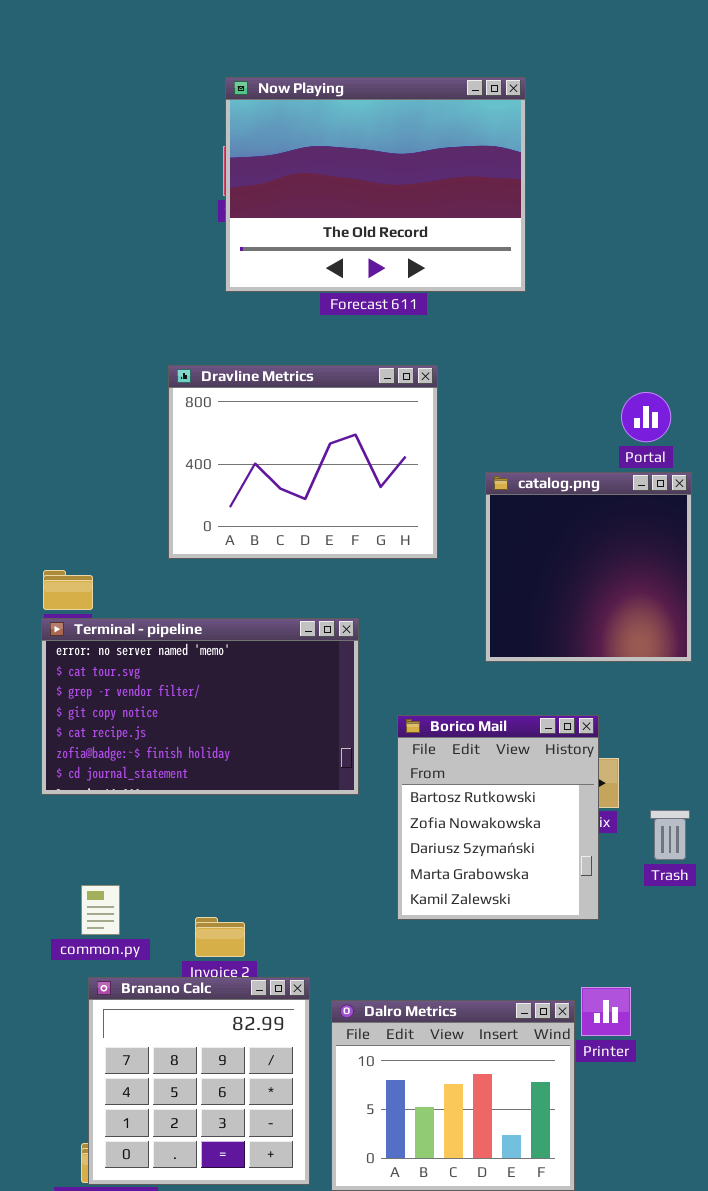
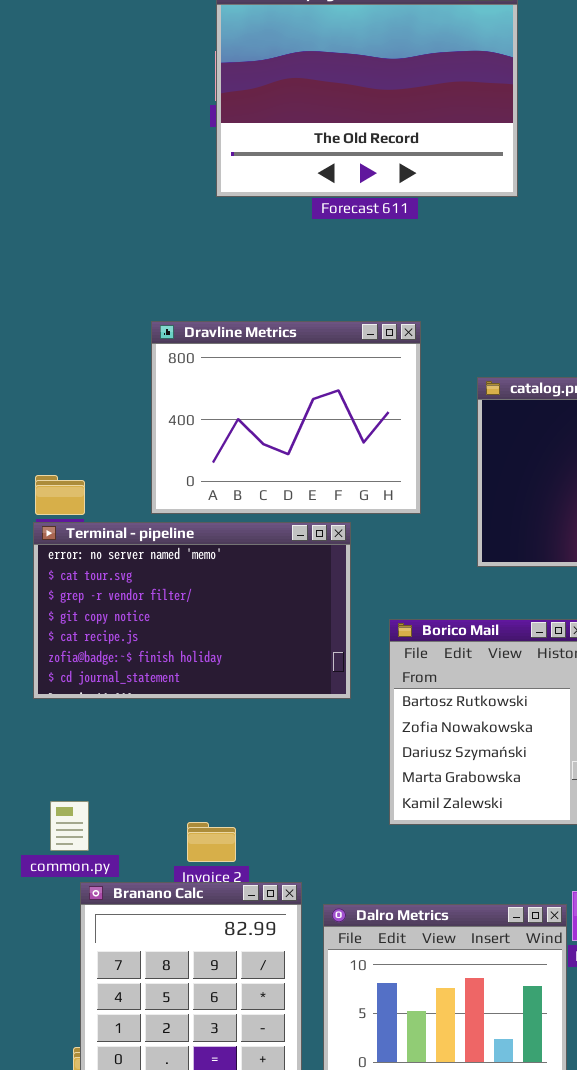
Dravline Metrics: [168,365,438,559] -> [151,321,421,514], moved
common.py: [81,885,120,935] -> [50,801,89,851], moved

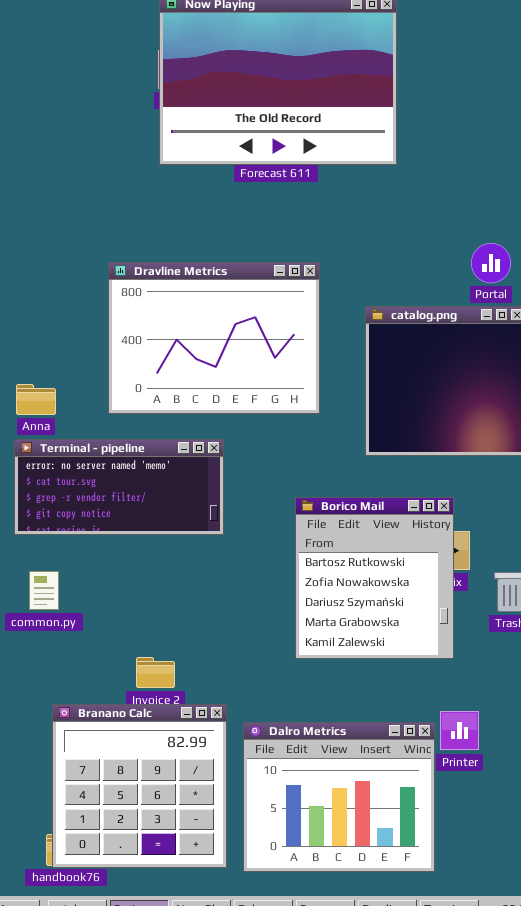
Terminal - pipeline: [33,522,351,699] -> [14,439,224,535], moved, resized
common.py: [50,801,89,851] -> [29,571,59,610], moved

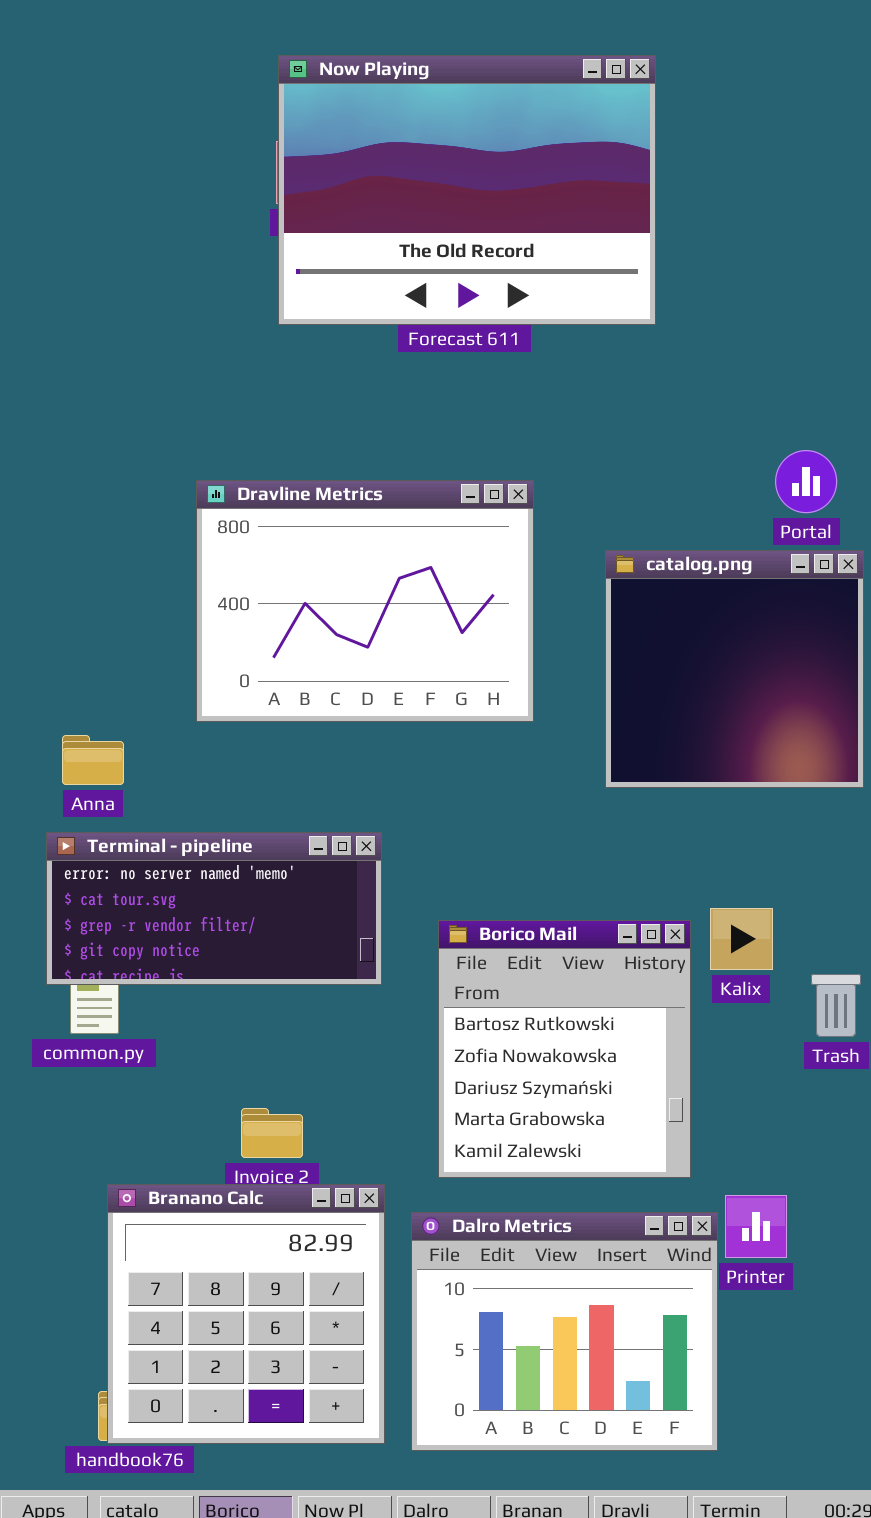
Anna: [16,384,56,415] -> [62,735,124,785], moved
Terminal - pipeline: [14,439,224,535] -> [46,832,382,985], moved
Borico Mail: [295,497,454,659] -> [438,920,691,1178], moved

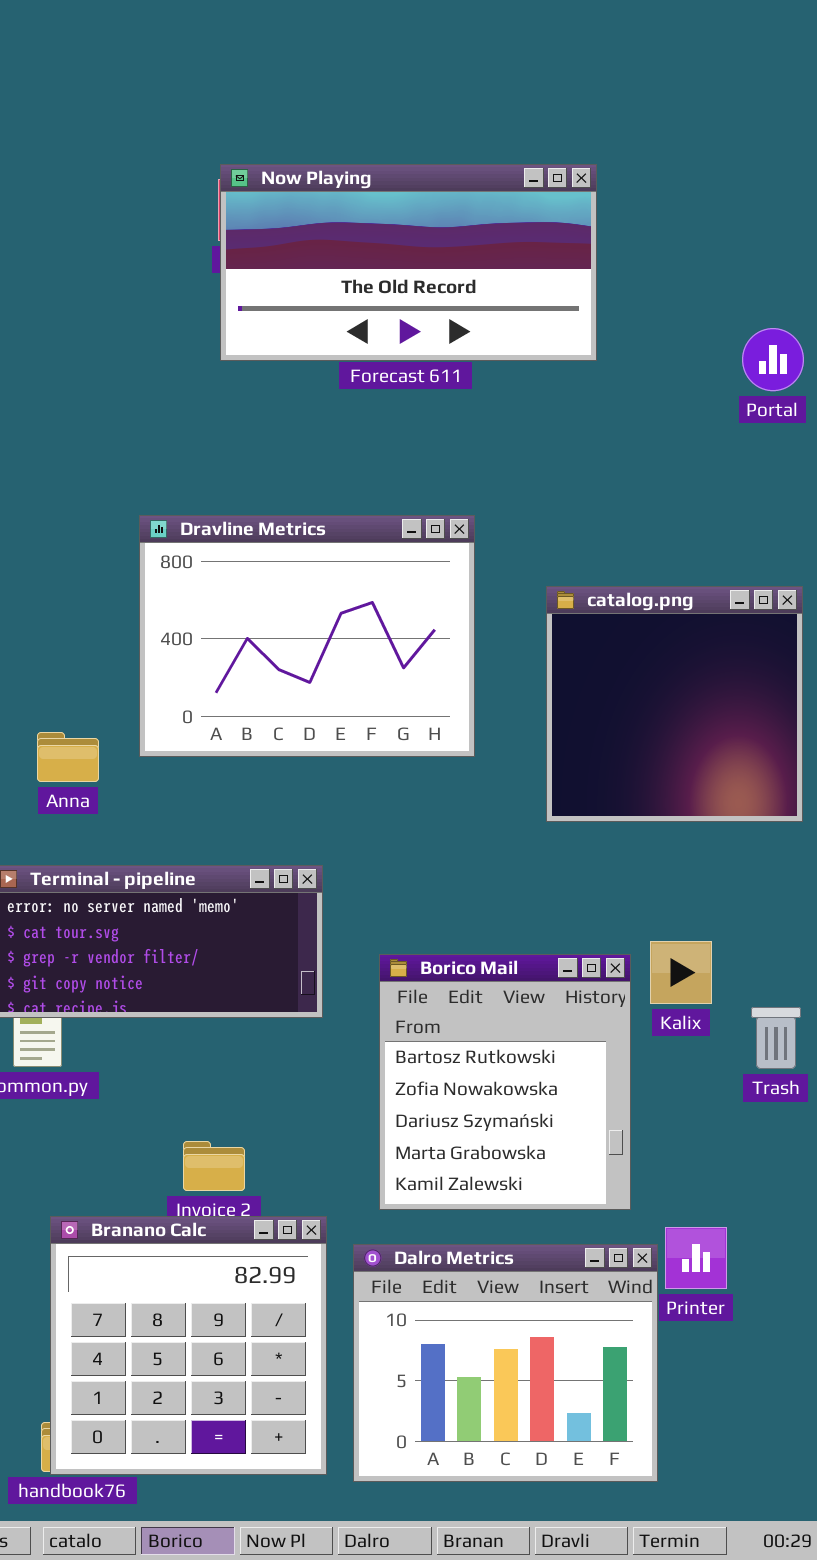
Now Playing: [278,55,656,325] -> [220,164,597,361], resized
Portal: [775,450,837,513] -> [742,328,804,391], moved
Anna: [62,735,124,785] -> [37,732,99,782], moved

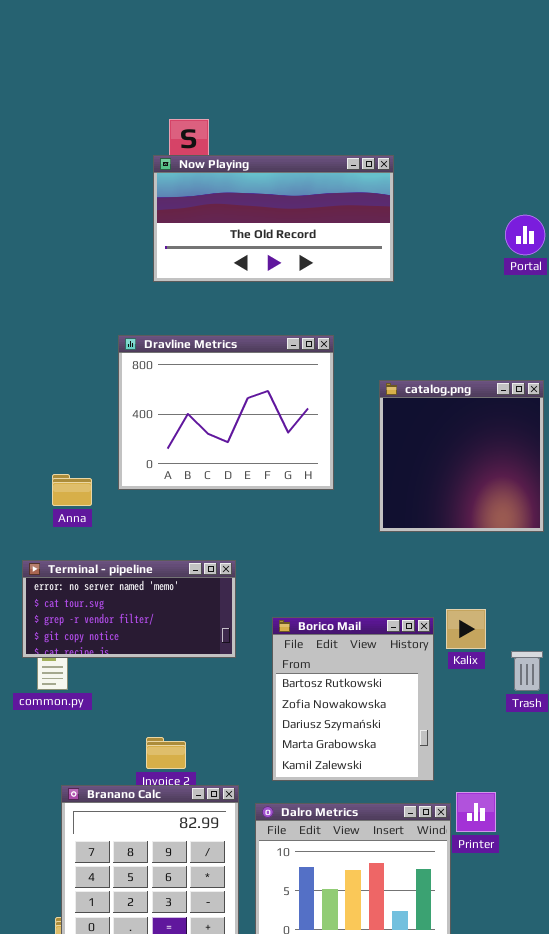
Now Playing: [220,164,597,361] -> [153,155,394,282], moved

